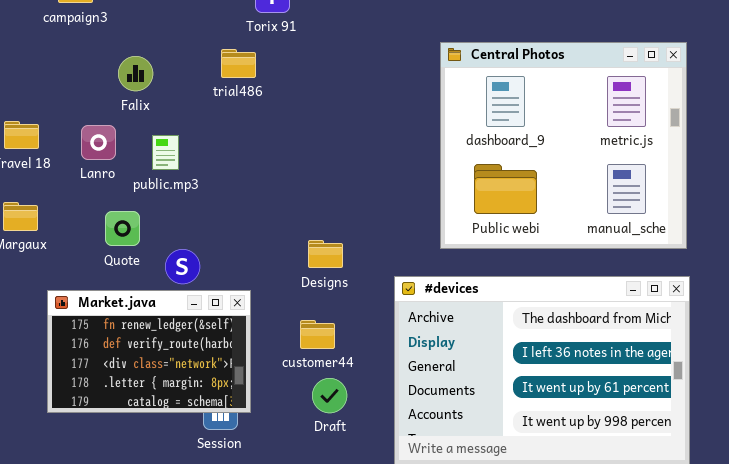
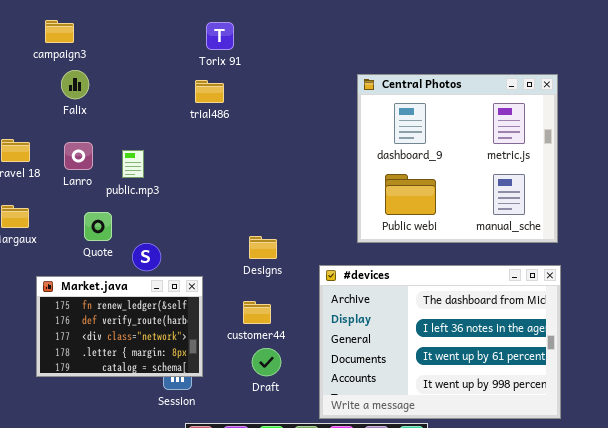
trial486: [221,49,256,78] -> [195,80,224,103], moved
Falix: [118,56,153,91] -> [61,70,89,99], moved

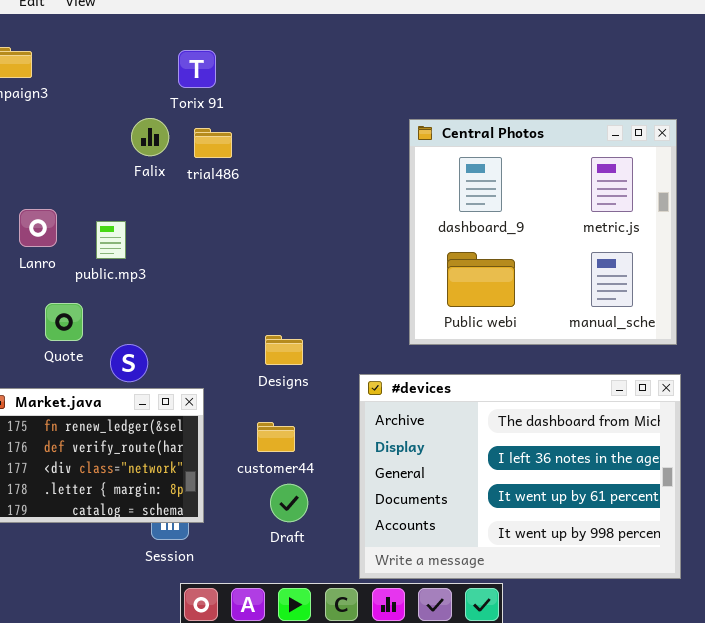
Torix 91: [206,22,234,50] -> [178,50,216,88], moved
Falix: [61,70,89,99] -> [131,118,169,156], moved

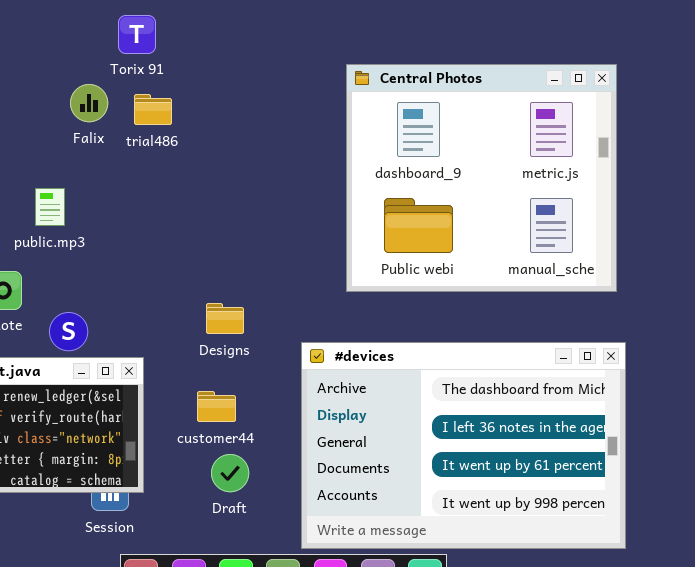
Central Photos: [409,119,677,345] -> [346,64,617,292], moved

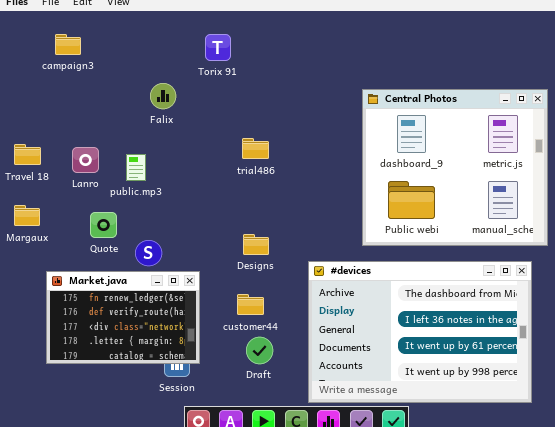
Torix 91: [118,15,156,54] -> [205,34,231,61], moved
Central Photos: [346,64,617,292] -> [362,89,548,246], moved
trial486: [134,94,172,125] -> [242,138,269,159], moved

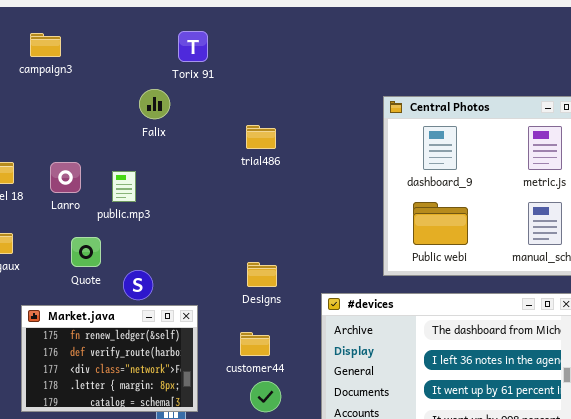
Torix 91: [205,34,231,61] -> [178,31,208,62], moved
trial486: [242,138,269,159] -> [246,125,276,149], moved

